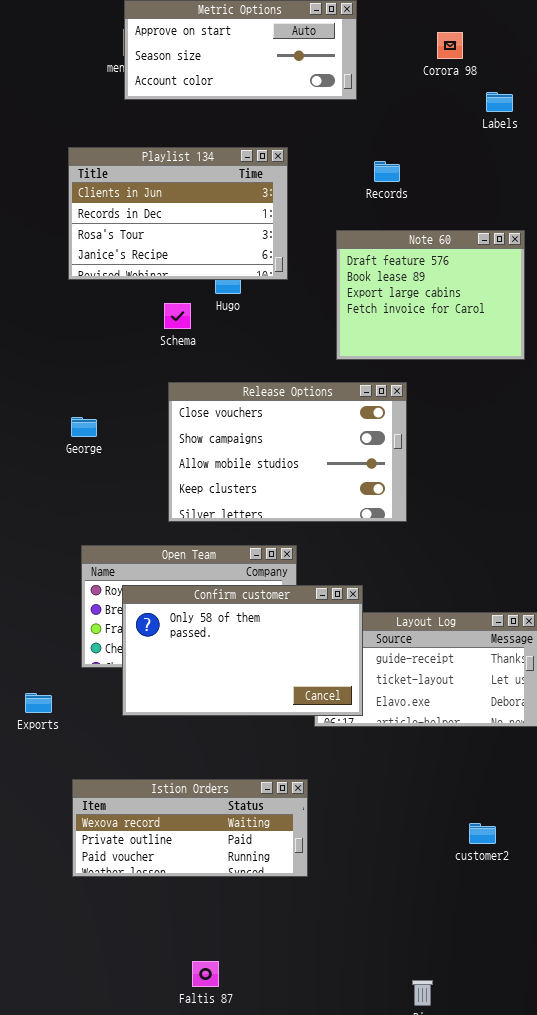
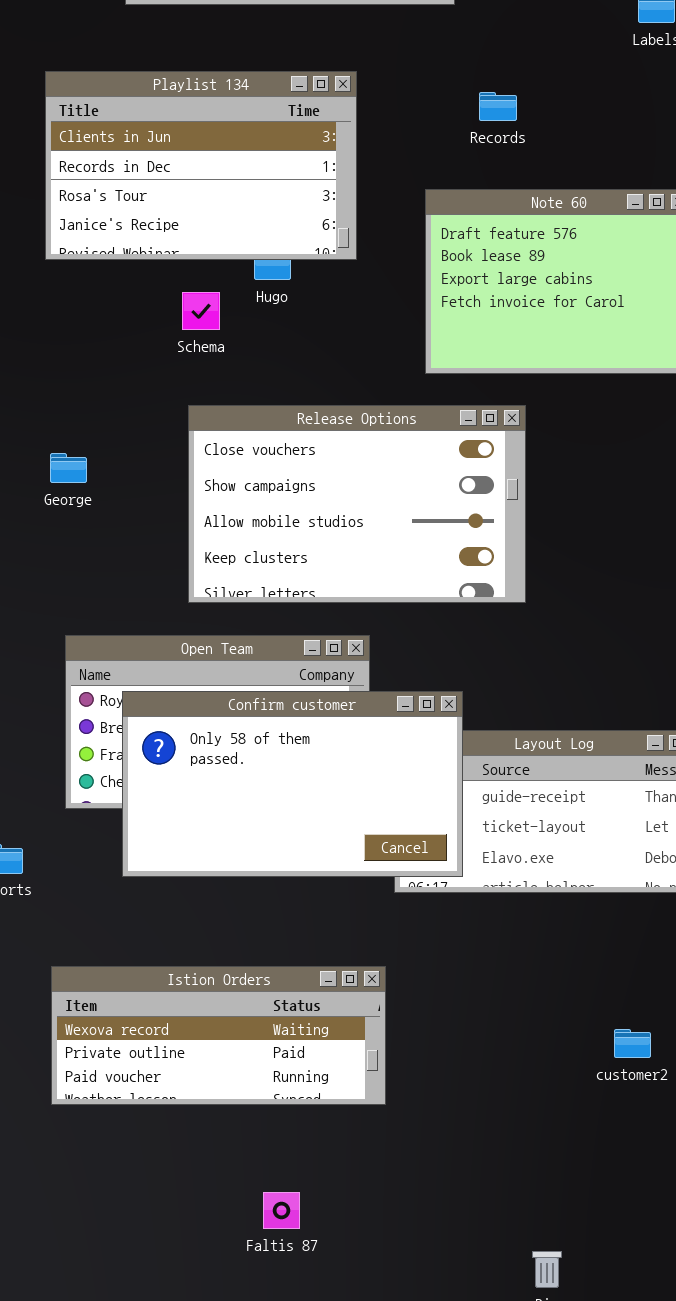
Faltis 87: [192,961,219,987] -> [263,1192,300,1229], moved

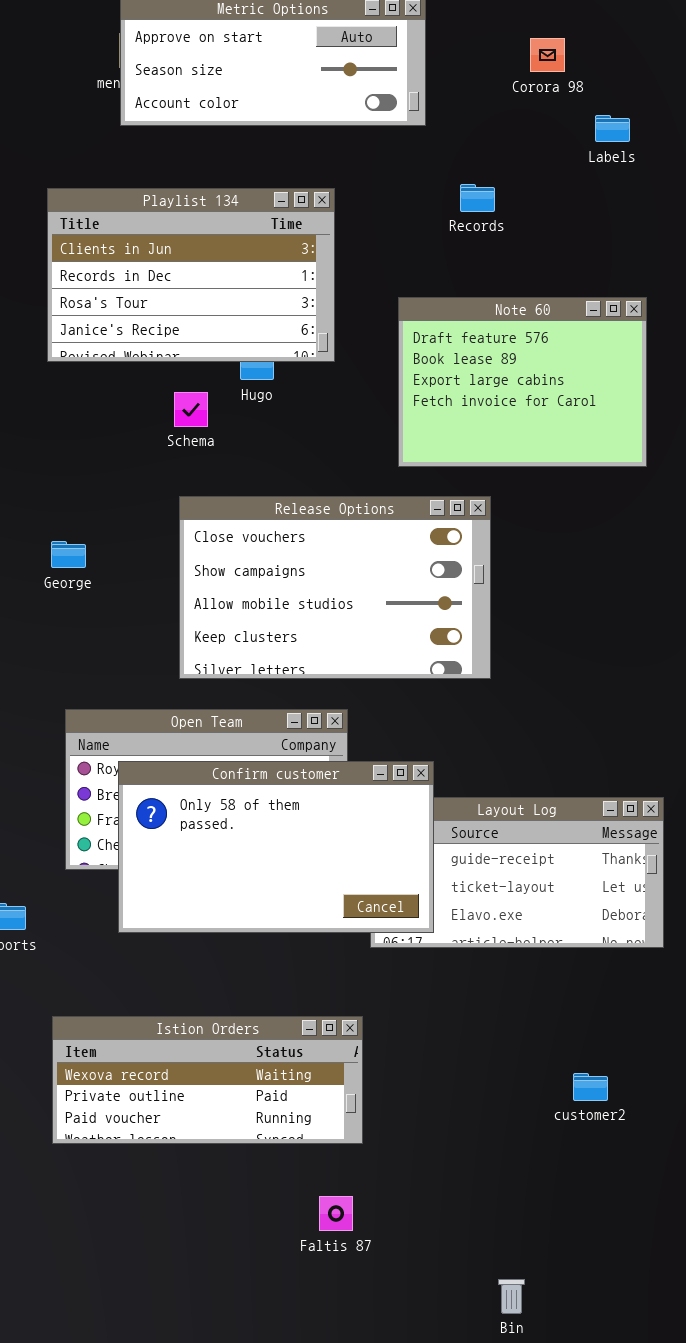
Records: [479,92,517,121] -> [460,184,495,212], moved
Faltis 87: [263,1192,300,1229] -> [319,1196,353,1231], moved

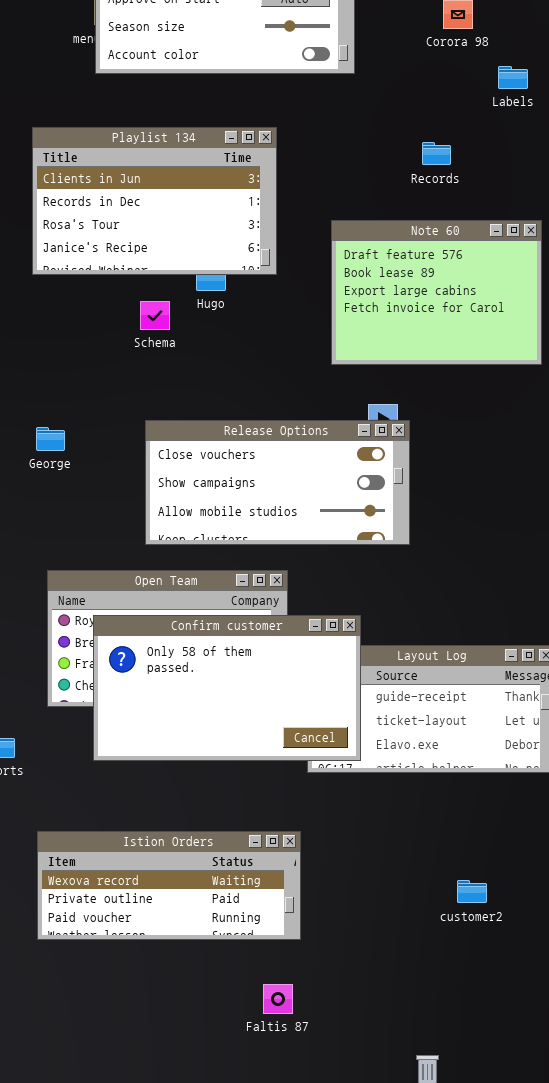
Records: [460,184,495,212] -> [422,142,451,165], moved
Release Options: [179,496,491,679] -> [145,420,410,545], resized
customer2: [573,1073,608,1101] -> [457,880,487,903], moved

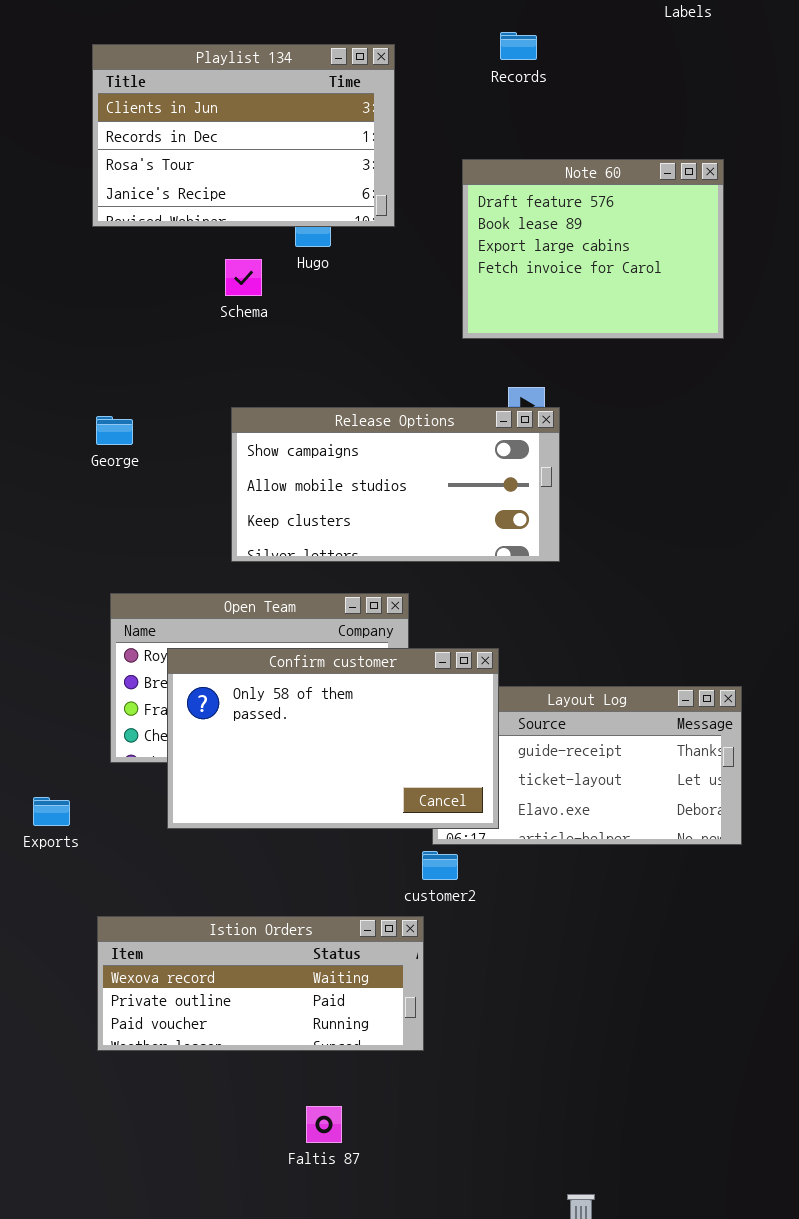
Records: [422,142,451,165] -> [500,32,537,60], moved
Release Options: [145,420,410,545] -> [231,407,560,562], scrolled down 1 row
customer2: [457,880,487,903] -> [422,851,458,880], moved
Faltis 87: [263,984,293,1014] -> [306,1106,342,1143], moved

